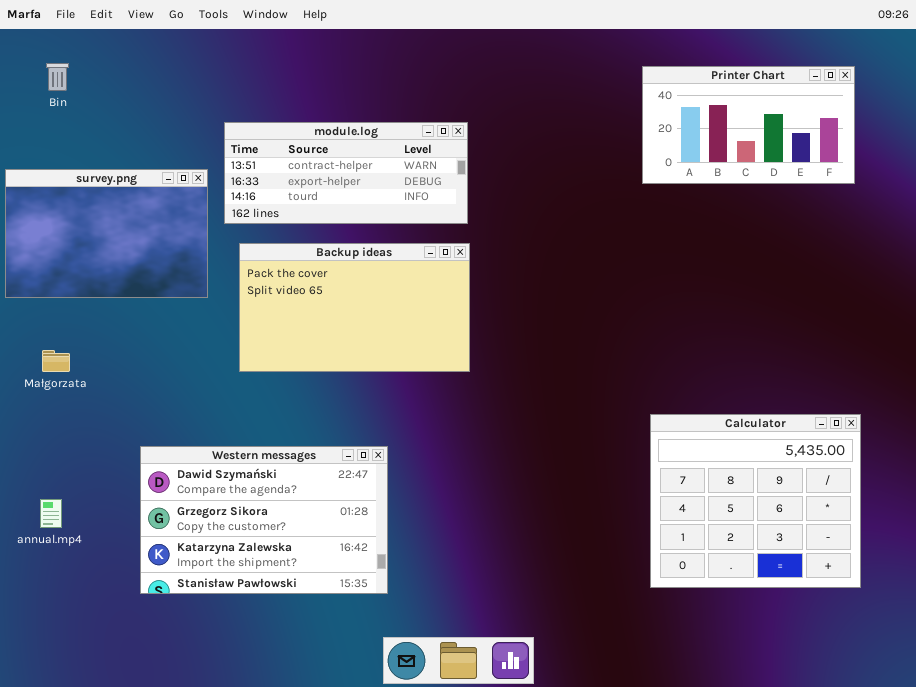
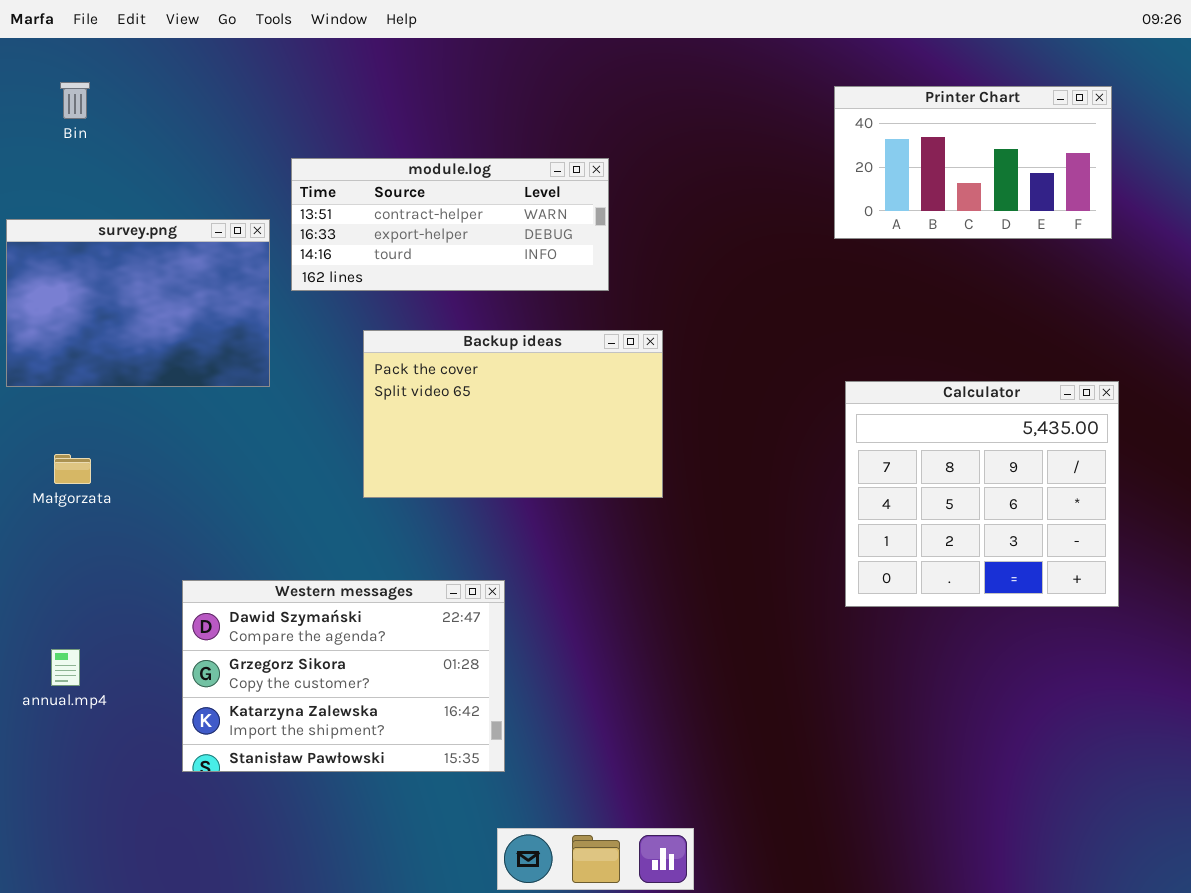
Backup ideas: [239,243,470,372] -> [363,330,663,498], moved
Calculator: [650,414,861,588] -> [845,381,1119,607], moved

